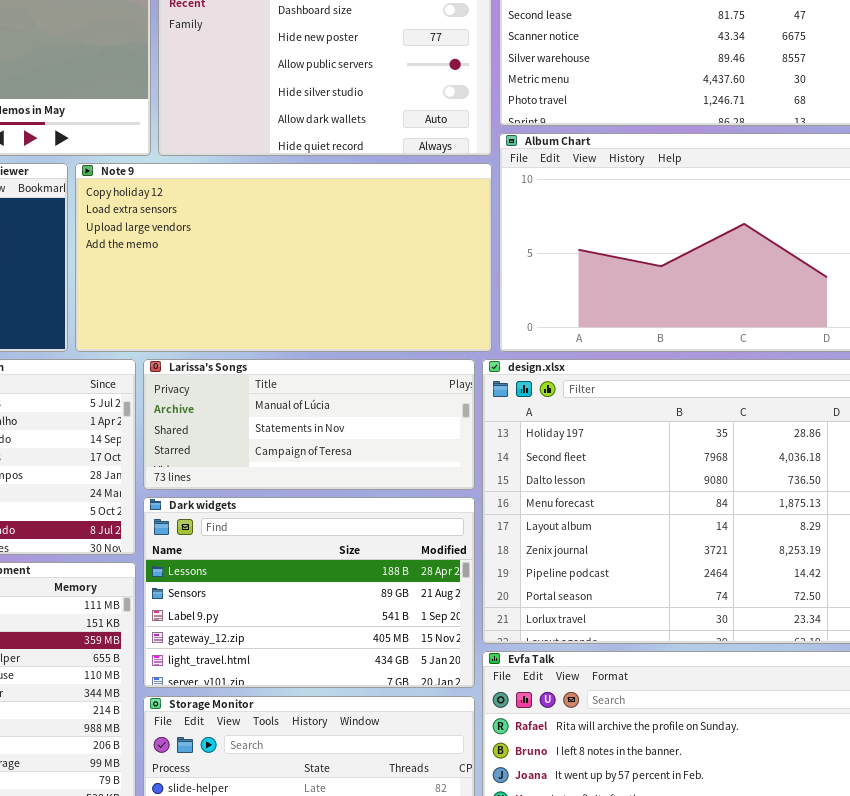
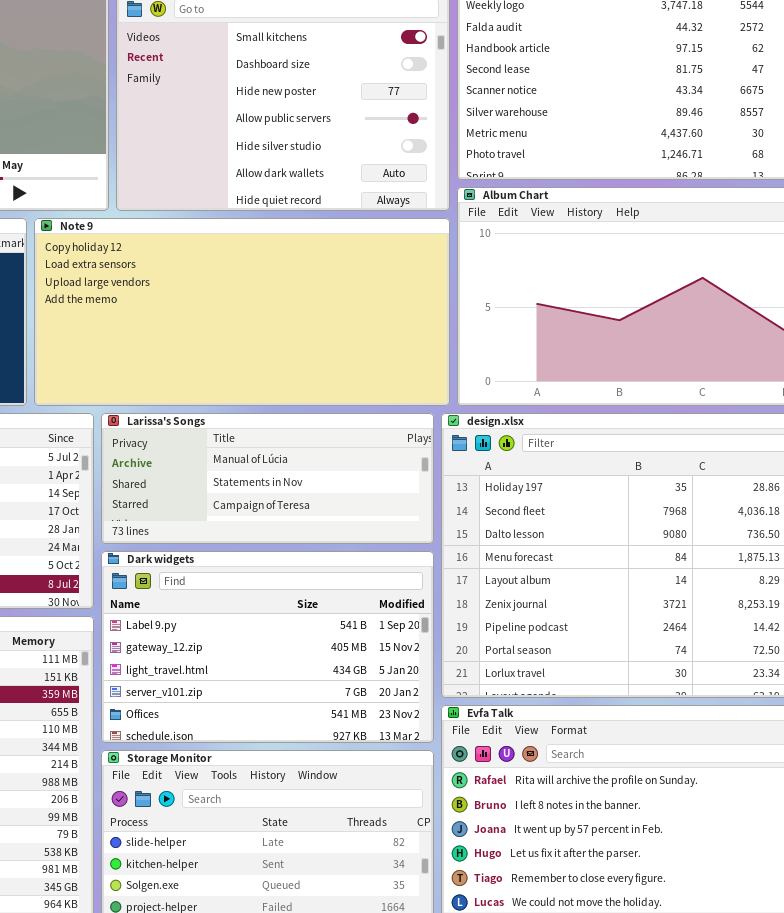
Dark widgets: [143,497,475,688] -> [101,551,434,743], scrolled down 2 rows

